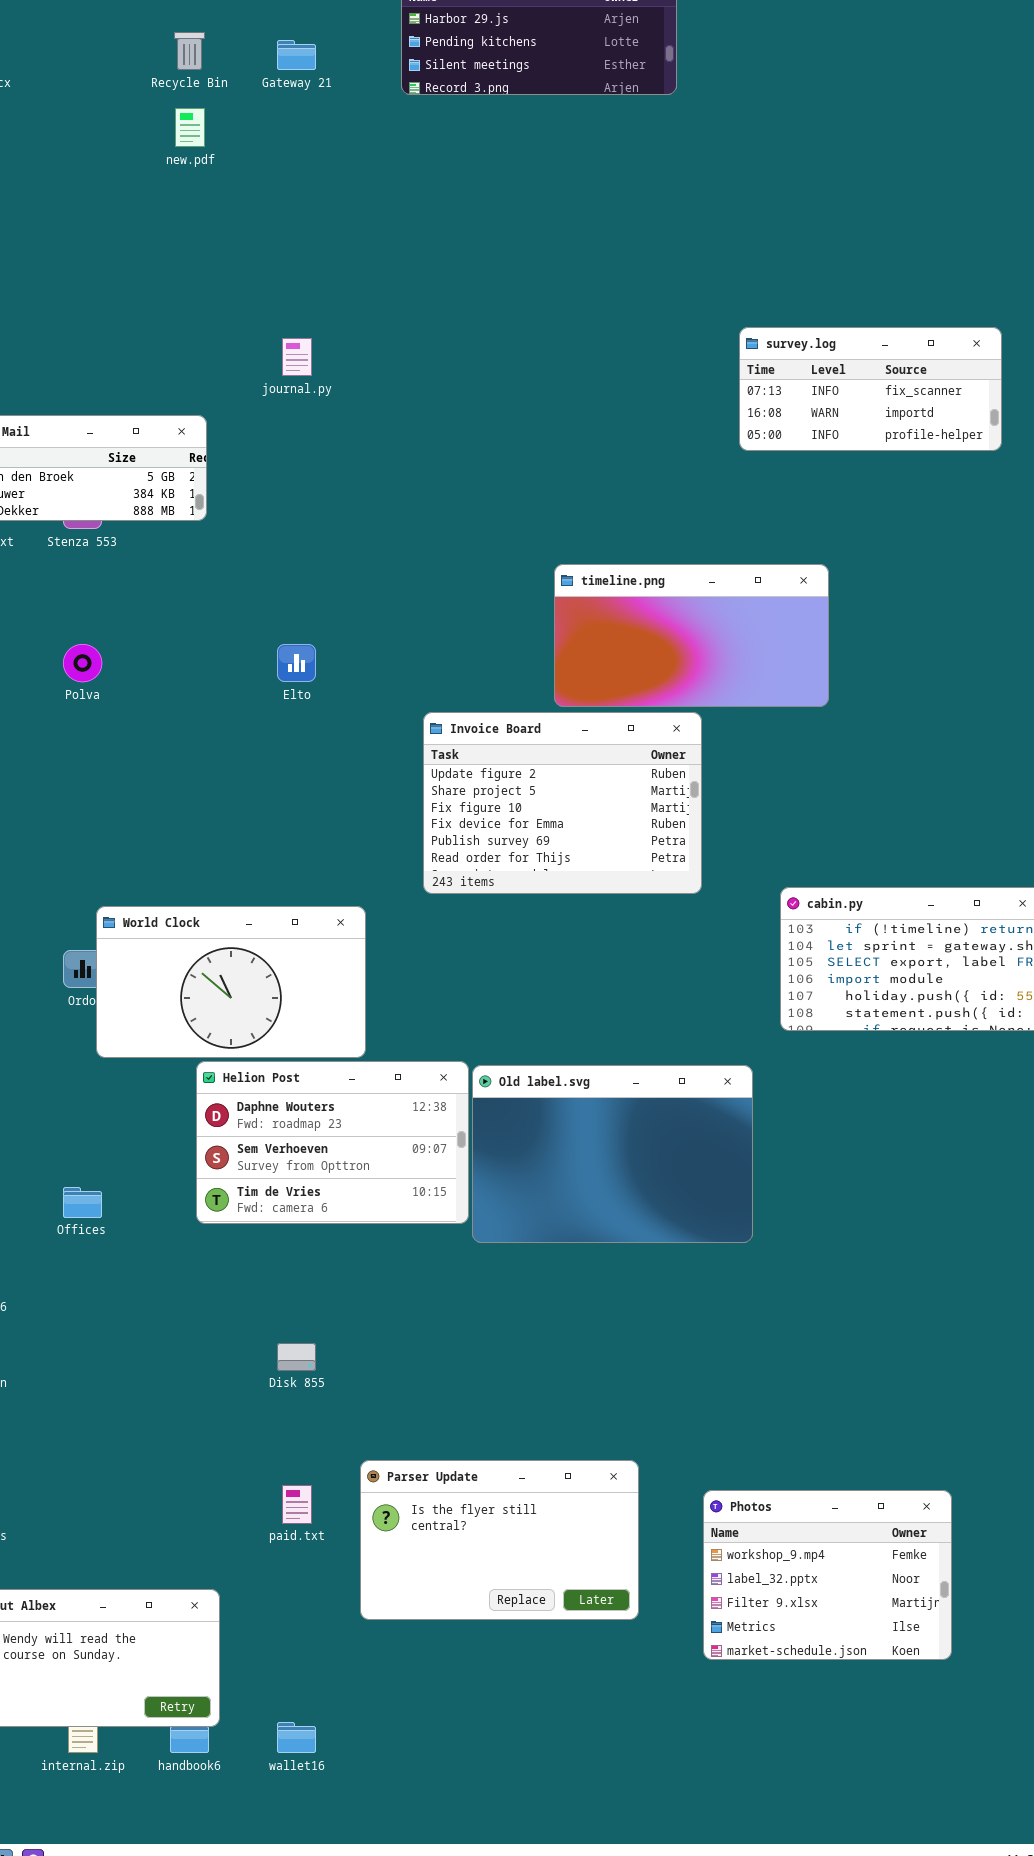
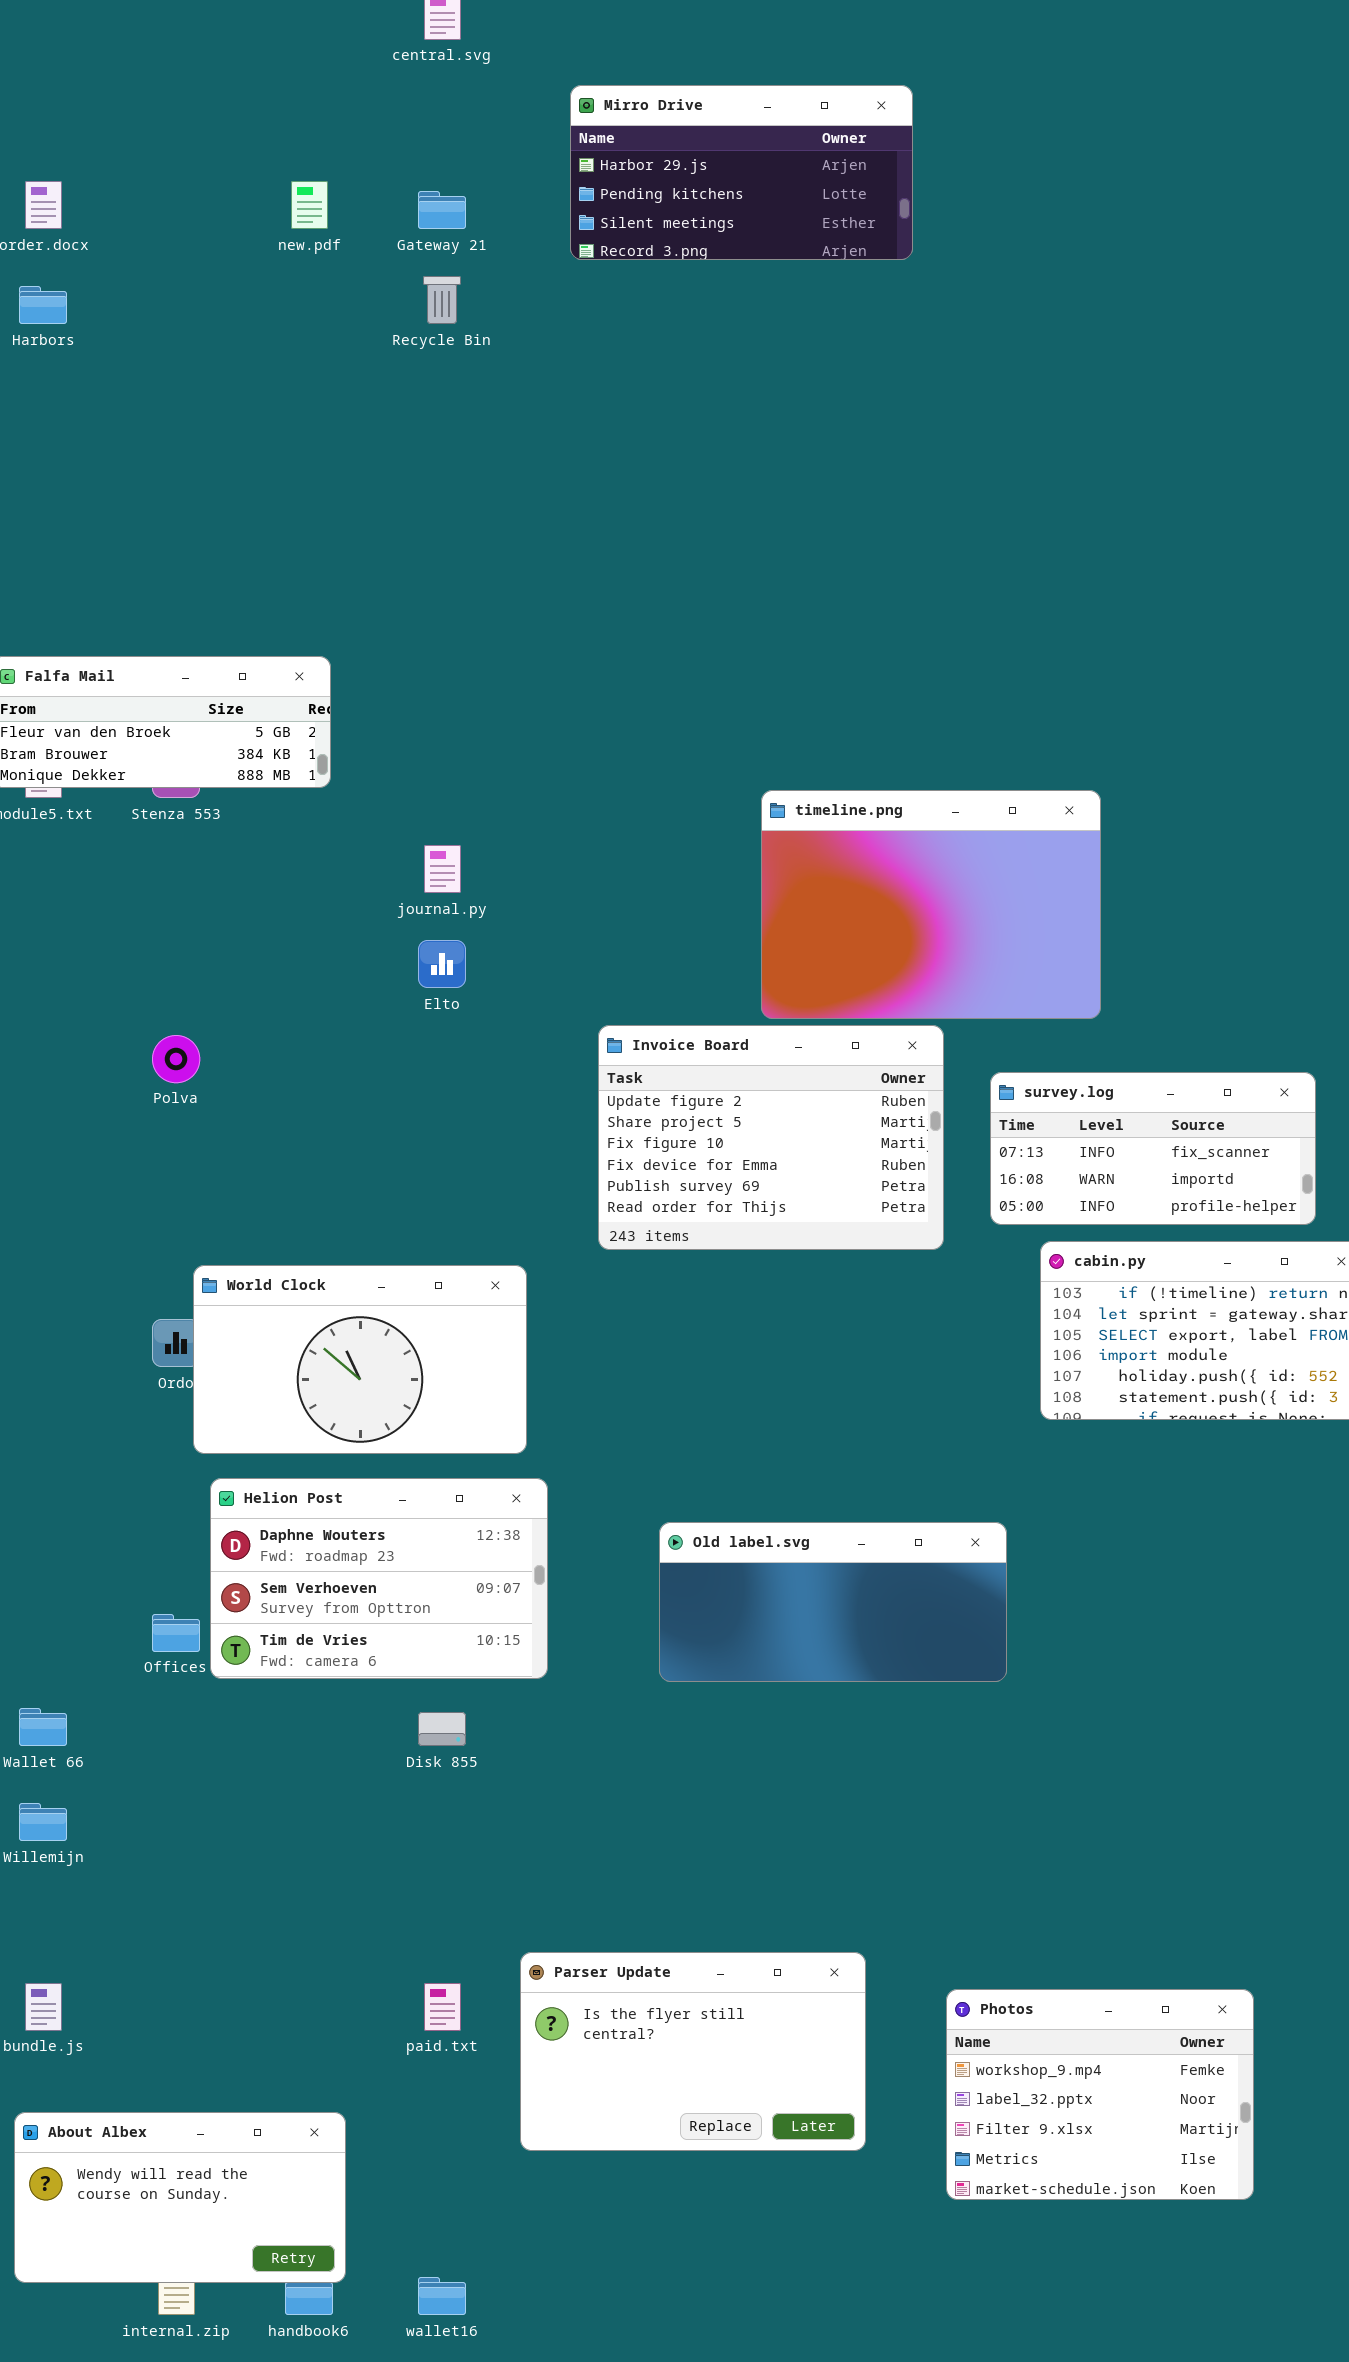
Recycle Bin: [174,32,205,70] -> [423,276,461,324], moved
new.pdf: [175,108,205,147] -> [291,181,328,229], moved
survey.log: [739,327,1002,451] -> [990,1072,1316,1225], moved
journal.py: [282,338,312,376] -> [424,845,461,893], moved
timeline.png: [554,564,829,707] -> [761,790,1101,1019], resized
Polva: [63,644,102,682] -> [152,1035,200,1083], moved
Helion Post: [196,1061,469,1224] -> [210,1478,548,1679], moved
Old label.svg: [472,1065,753,1243] -> [659,1522,1007,1682], resized
Disk 855: [277,1343,316,1371] -> [418,1712,466,1746], moved

